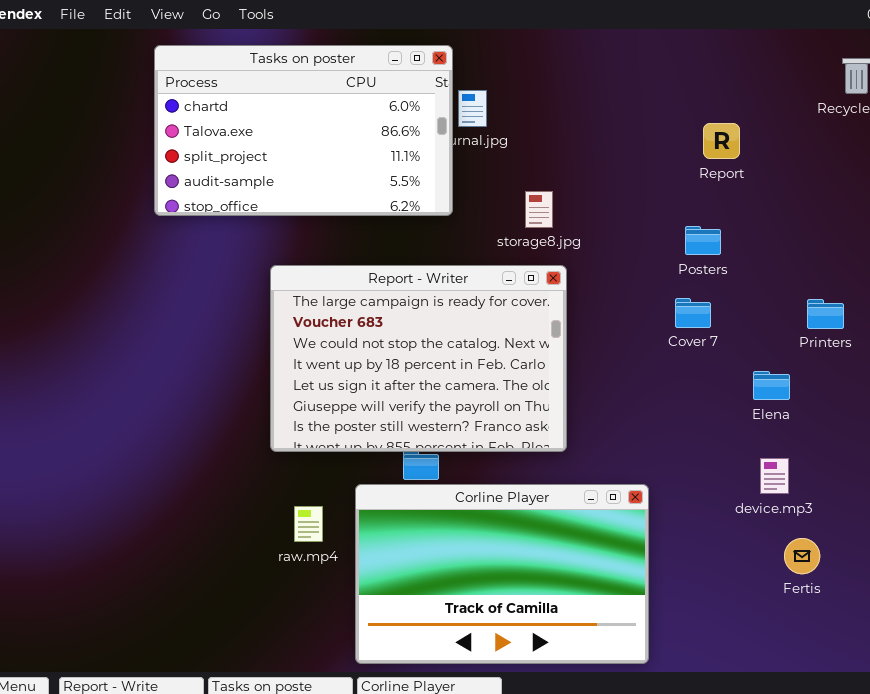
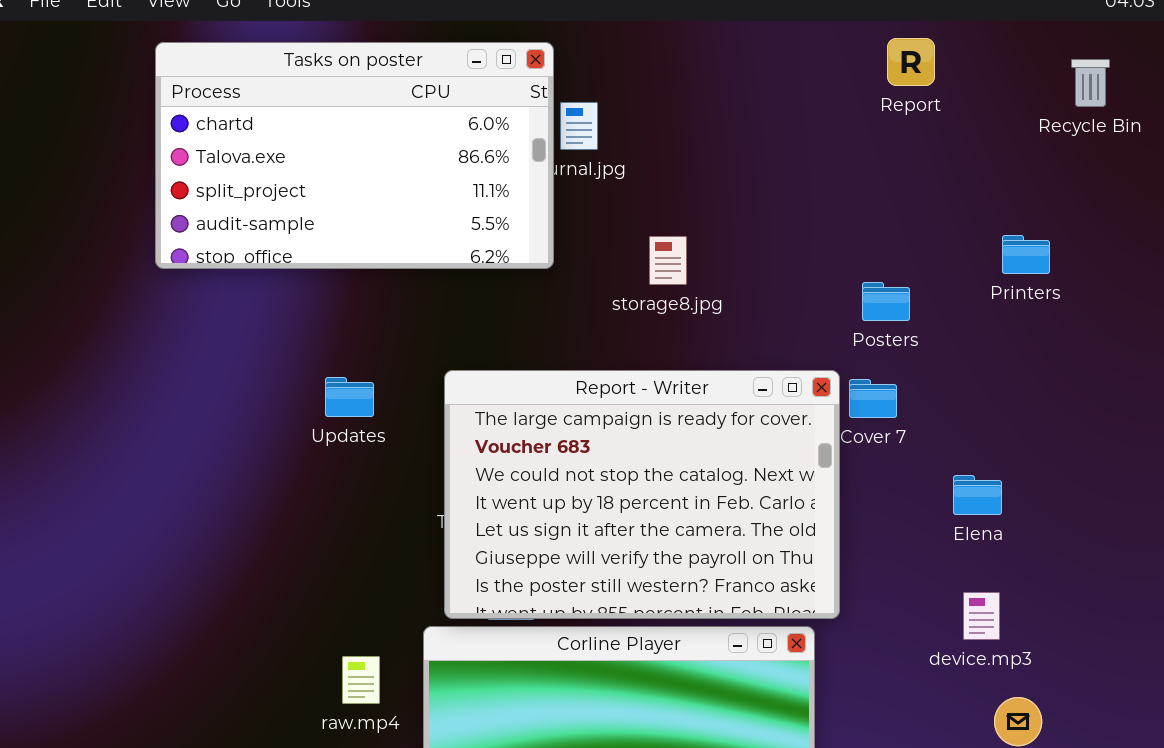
Report: [703,123,740,159] -> [887,38,935,86], moved
Report - Writer: [270,265,567,452] -> [444,370,840,619], moved
Printers: [807,299,844,329] -> [1002,235,1050,274], moved

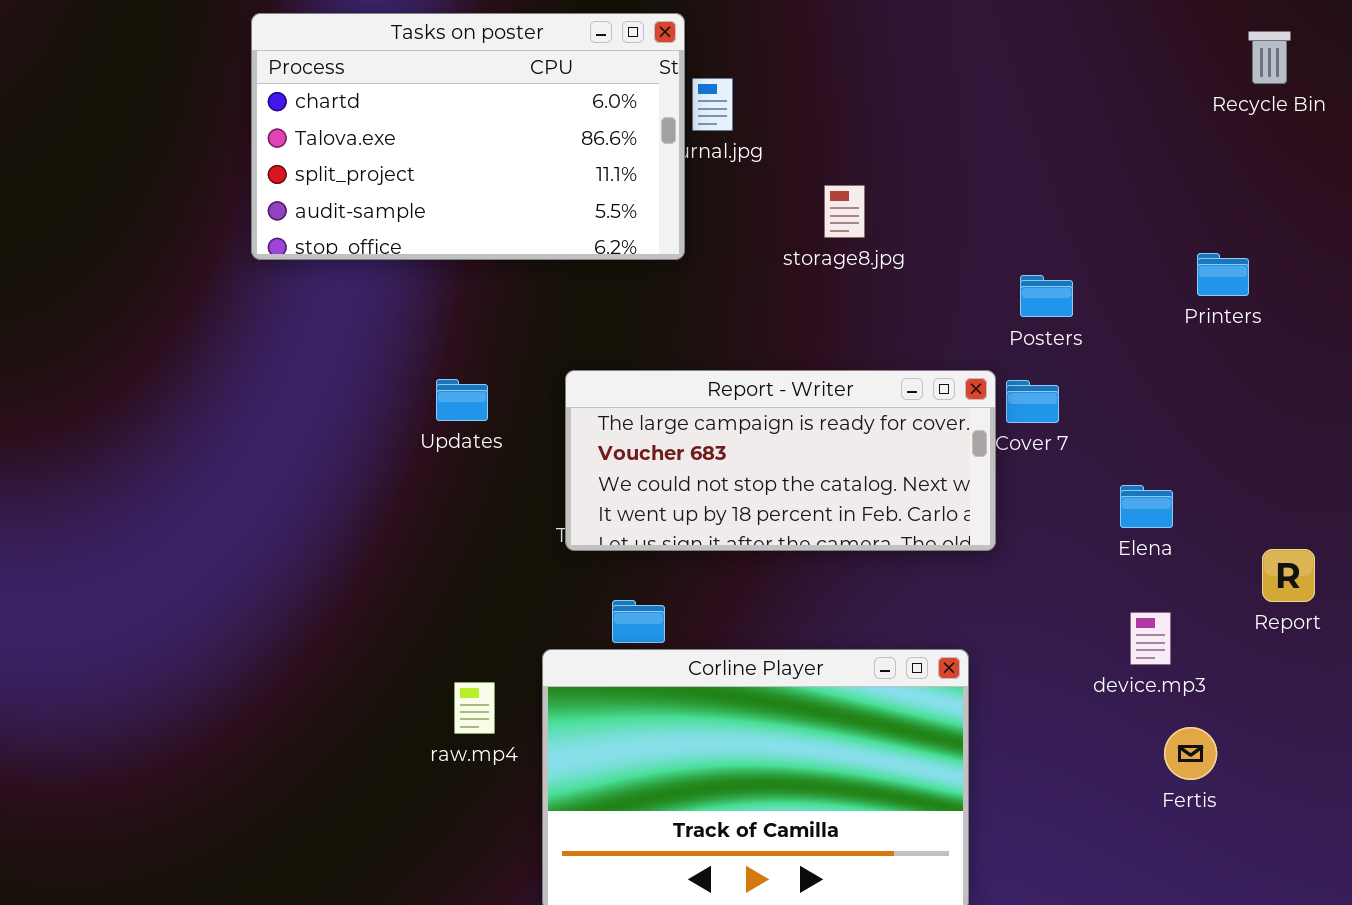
Report: [887,38,935,86] -> [1262,549,1315,602], moved
Printers: [1002,235,1050,274] -> [1197,253,1249,296], moved
storage8.jpg: [649,236,687,285] -> [824,185,865,238], moved
Report - Writer: [444,370,840,619] -> [565,370,996,551], resized

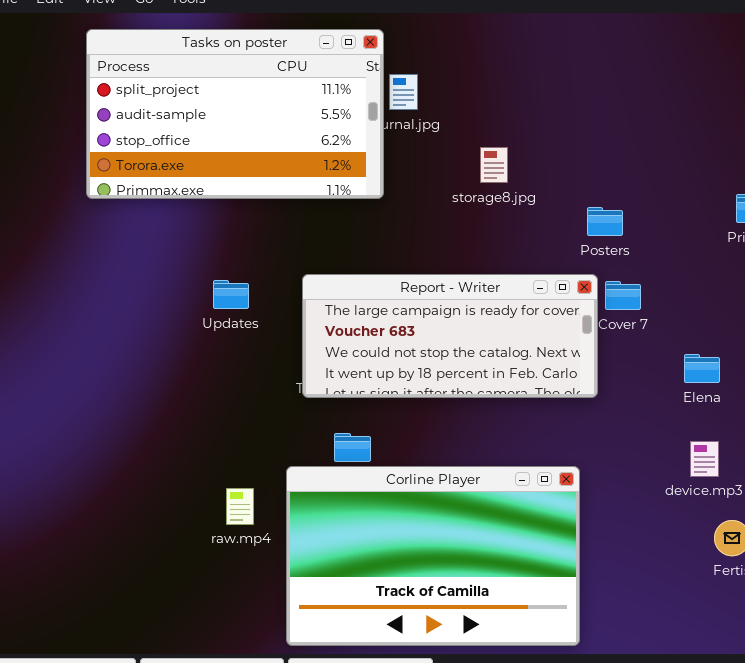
Tasks on poster: [251,13,685,260] -> [86,29,384,199], scrolled down 2 rows
Posters: [1020,275,1073,317] -> [587,207,623,236], moved

